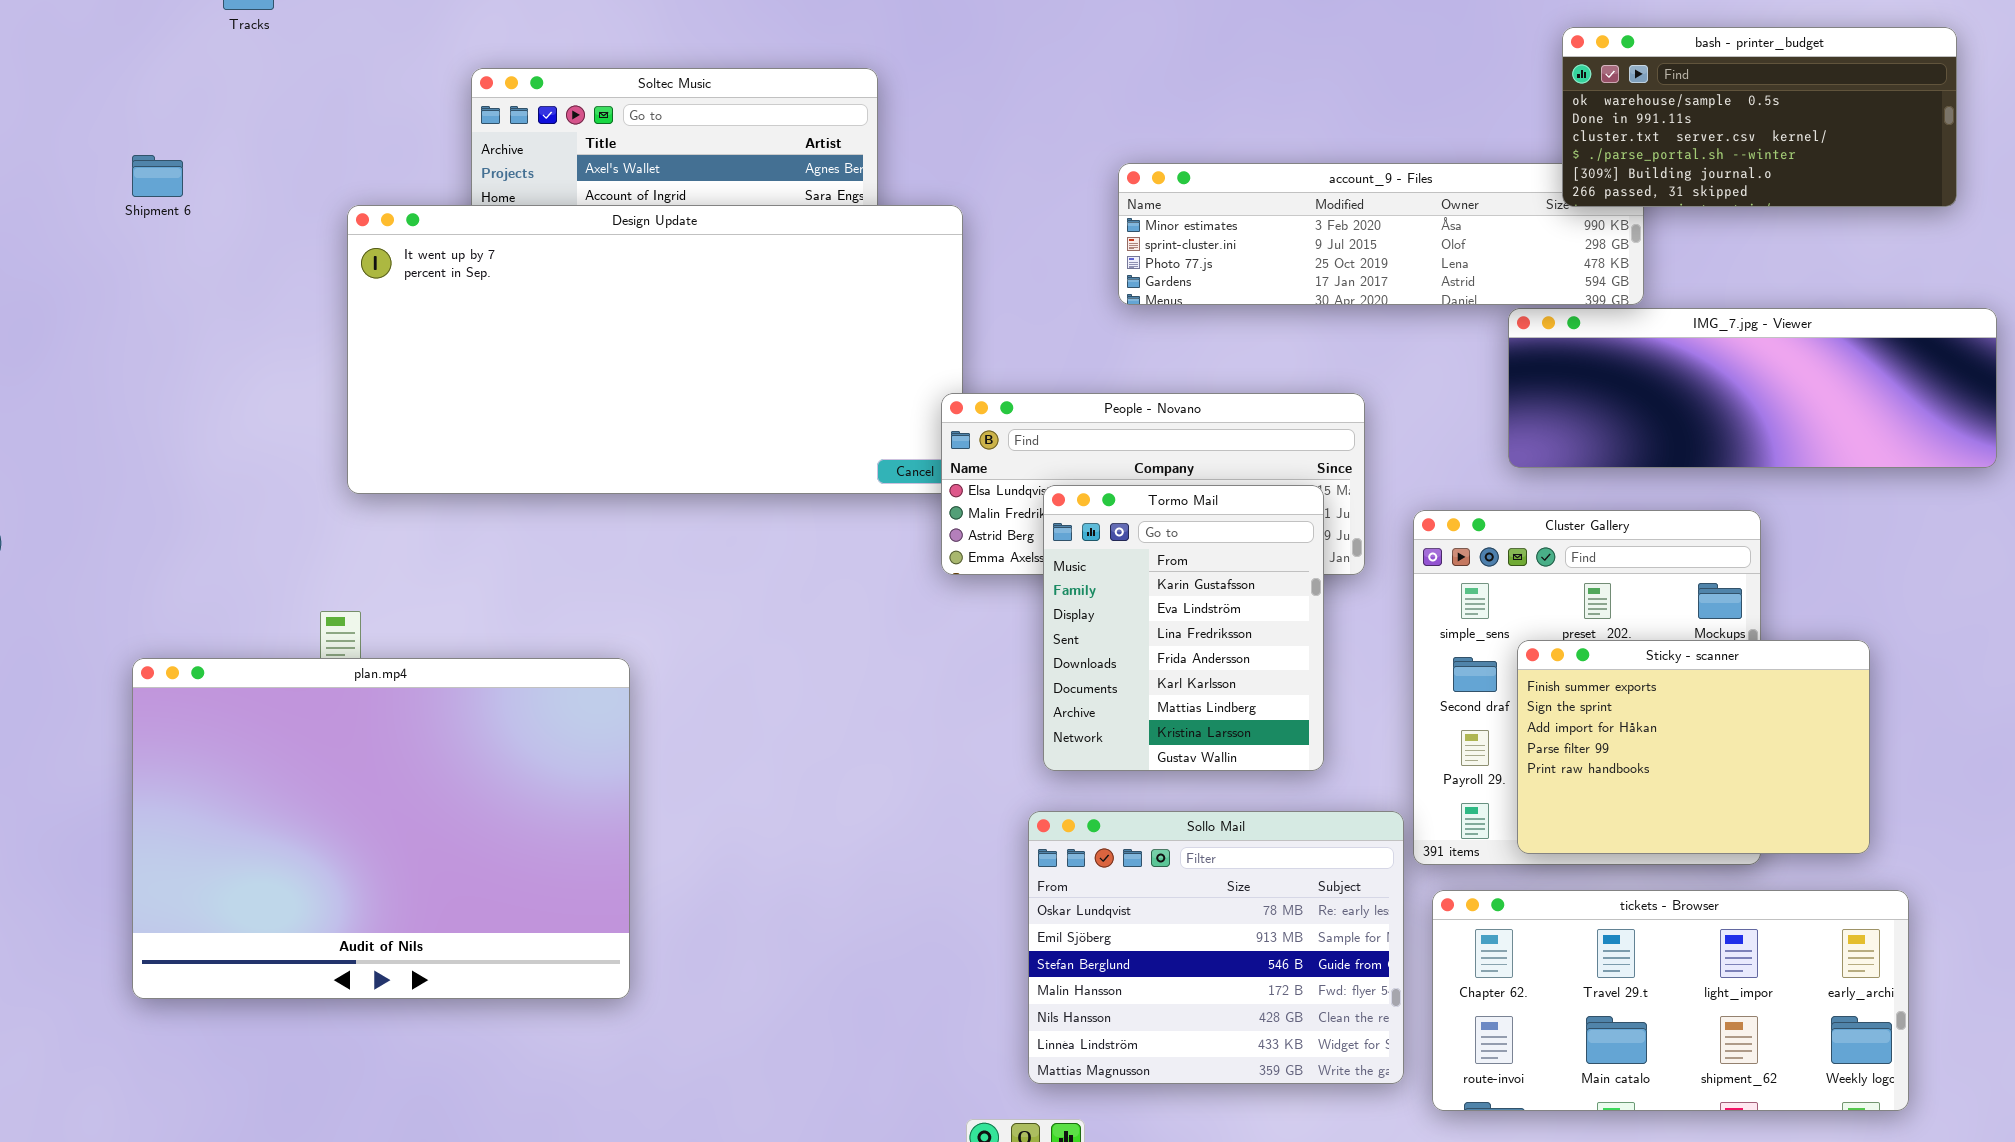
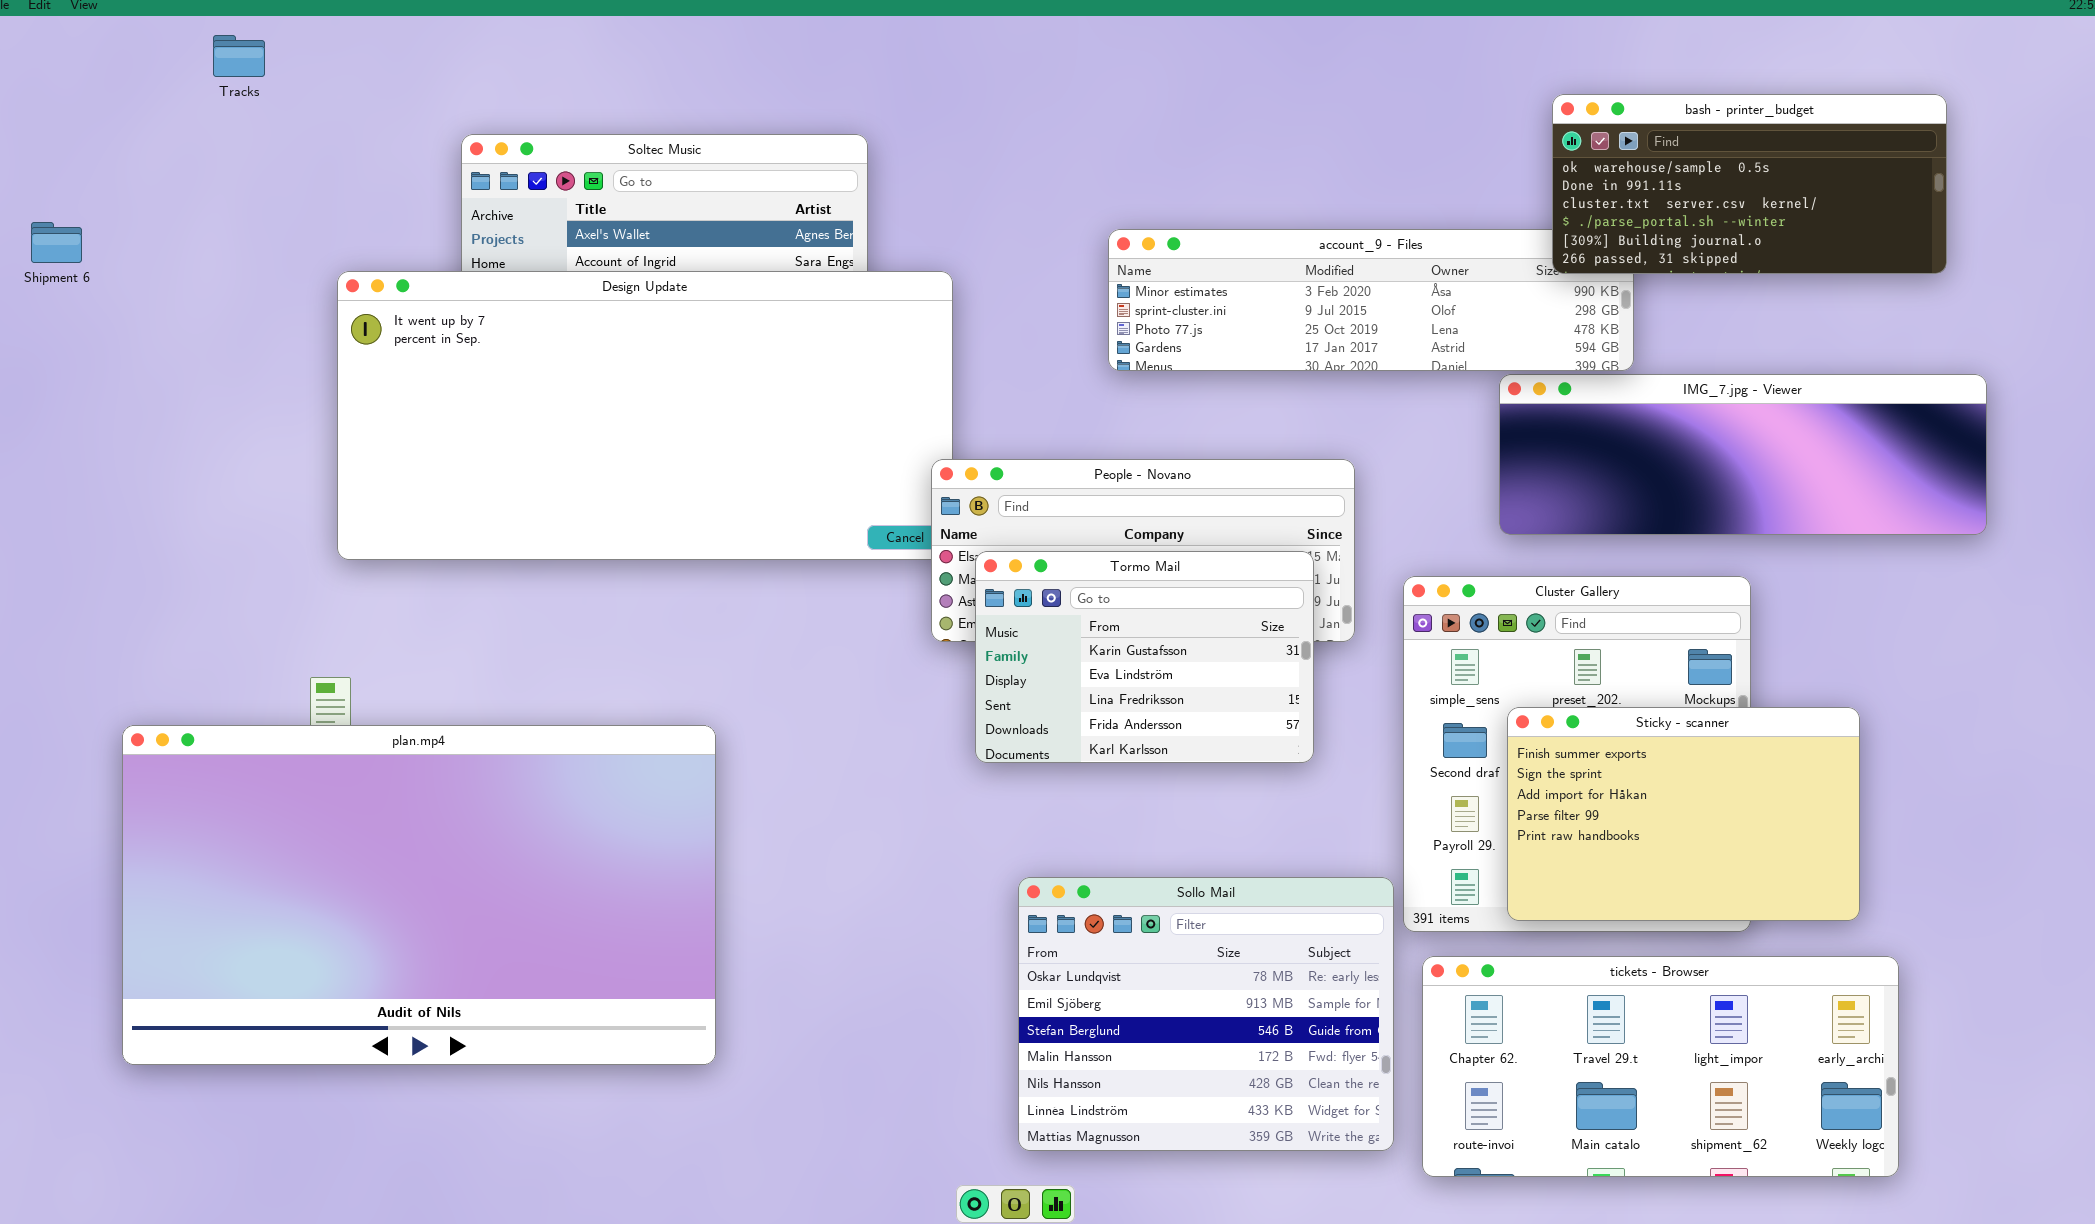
Shipment 6: [132,155,183,197] -> [31,222,82,263], moved
Tormo Mail: [1043,485,1324,771] -> [975,551,1314,763], resized
plan.mp4: [132,658,630,999] -> [122,725,716,1065], resized

